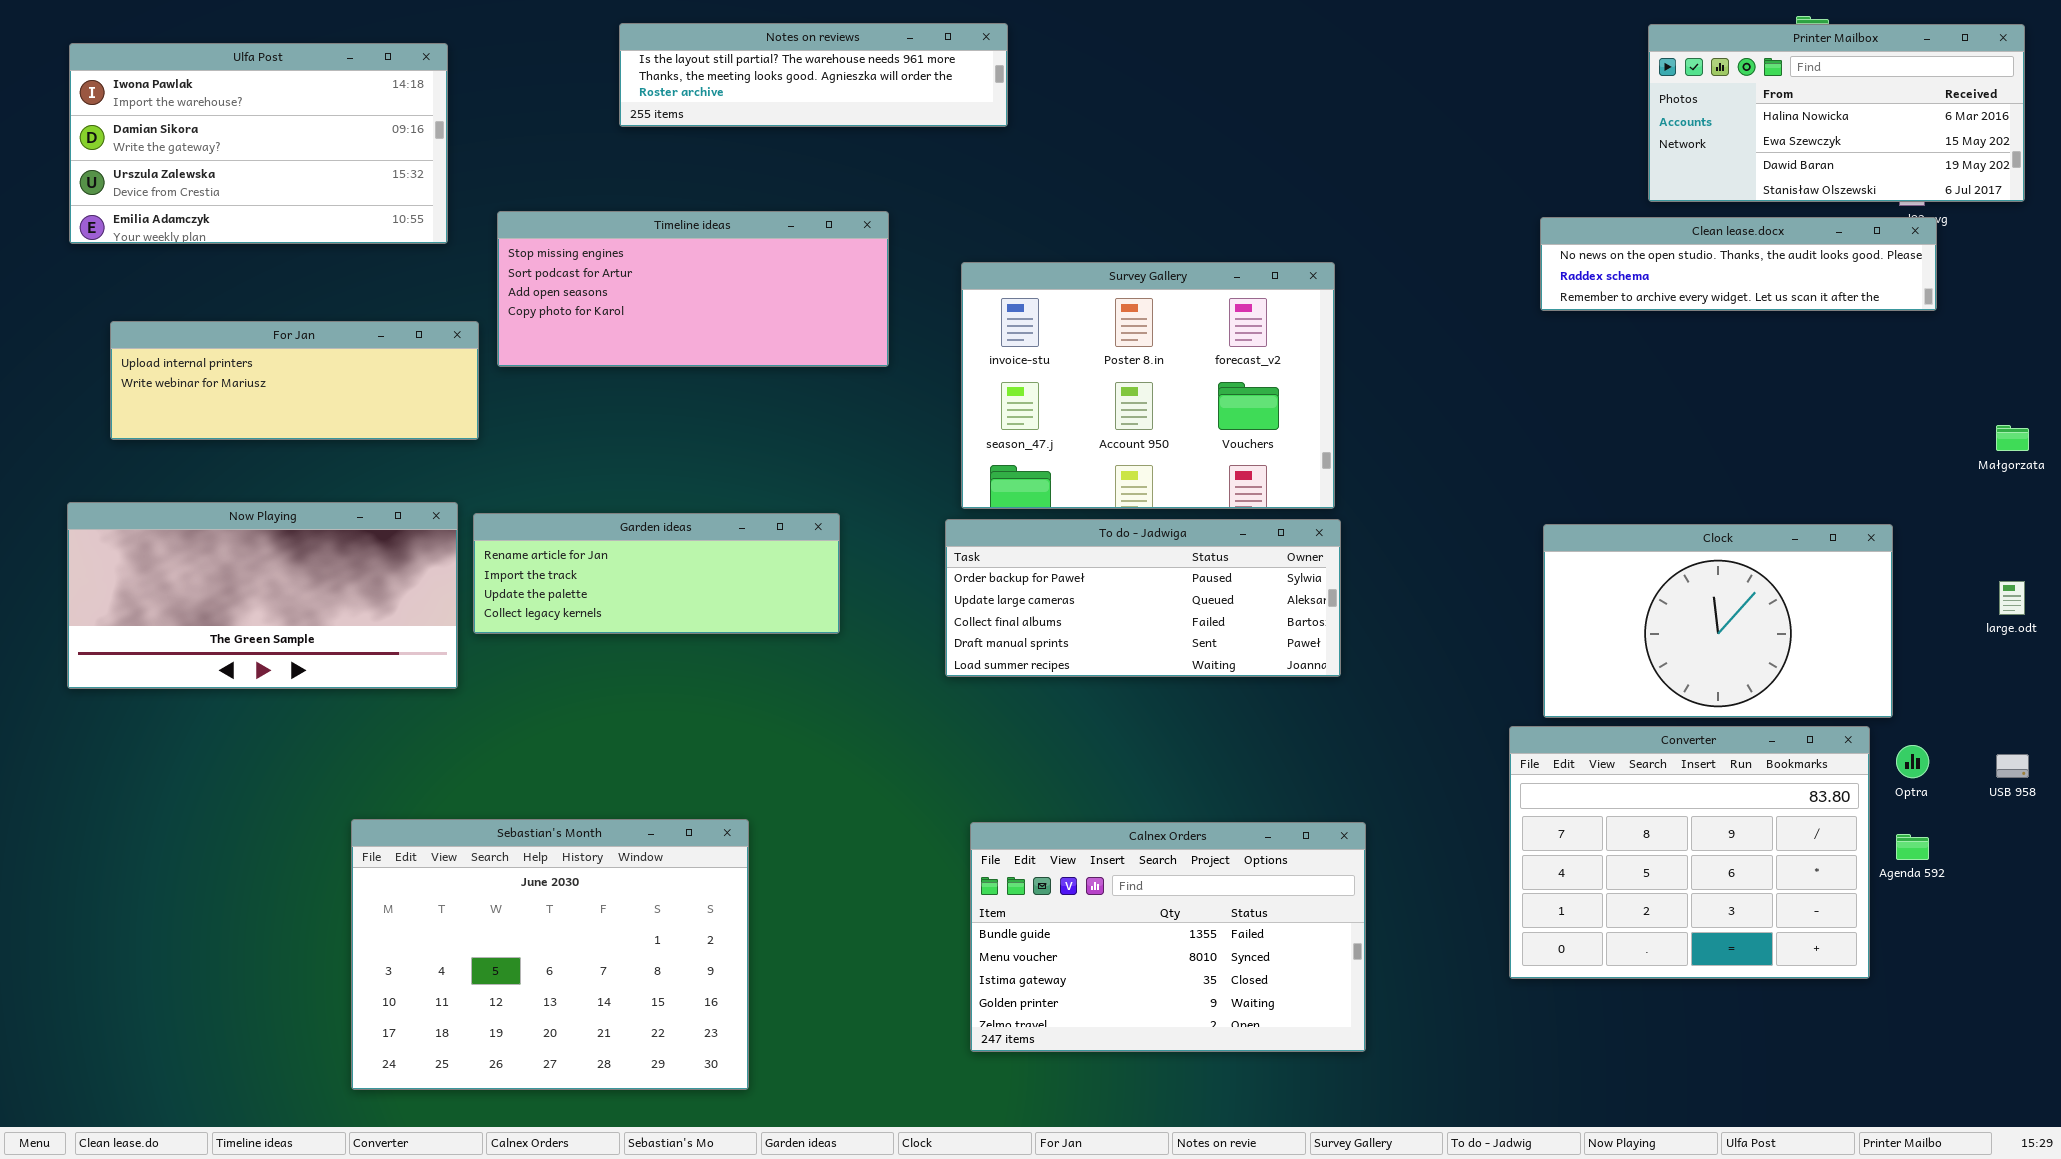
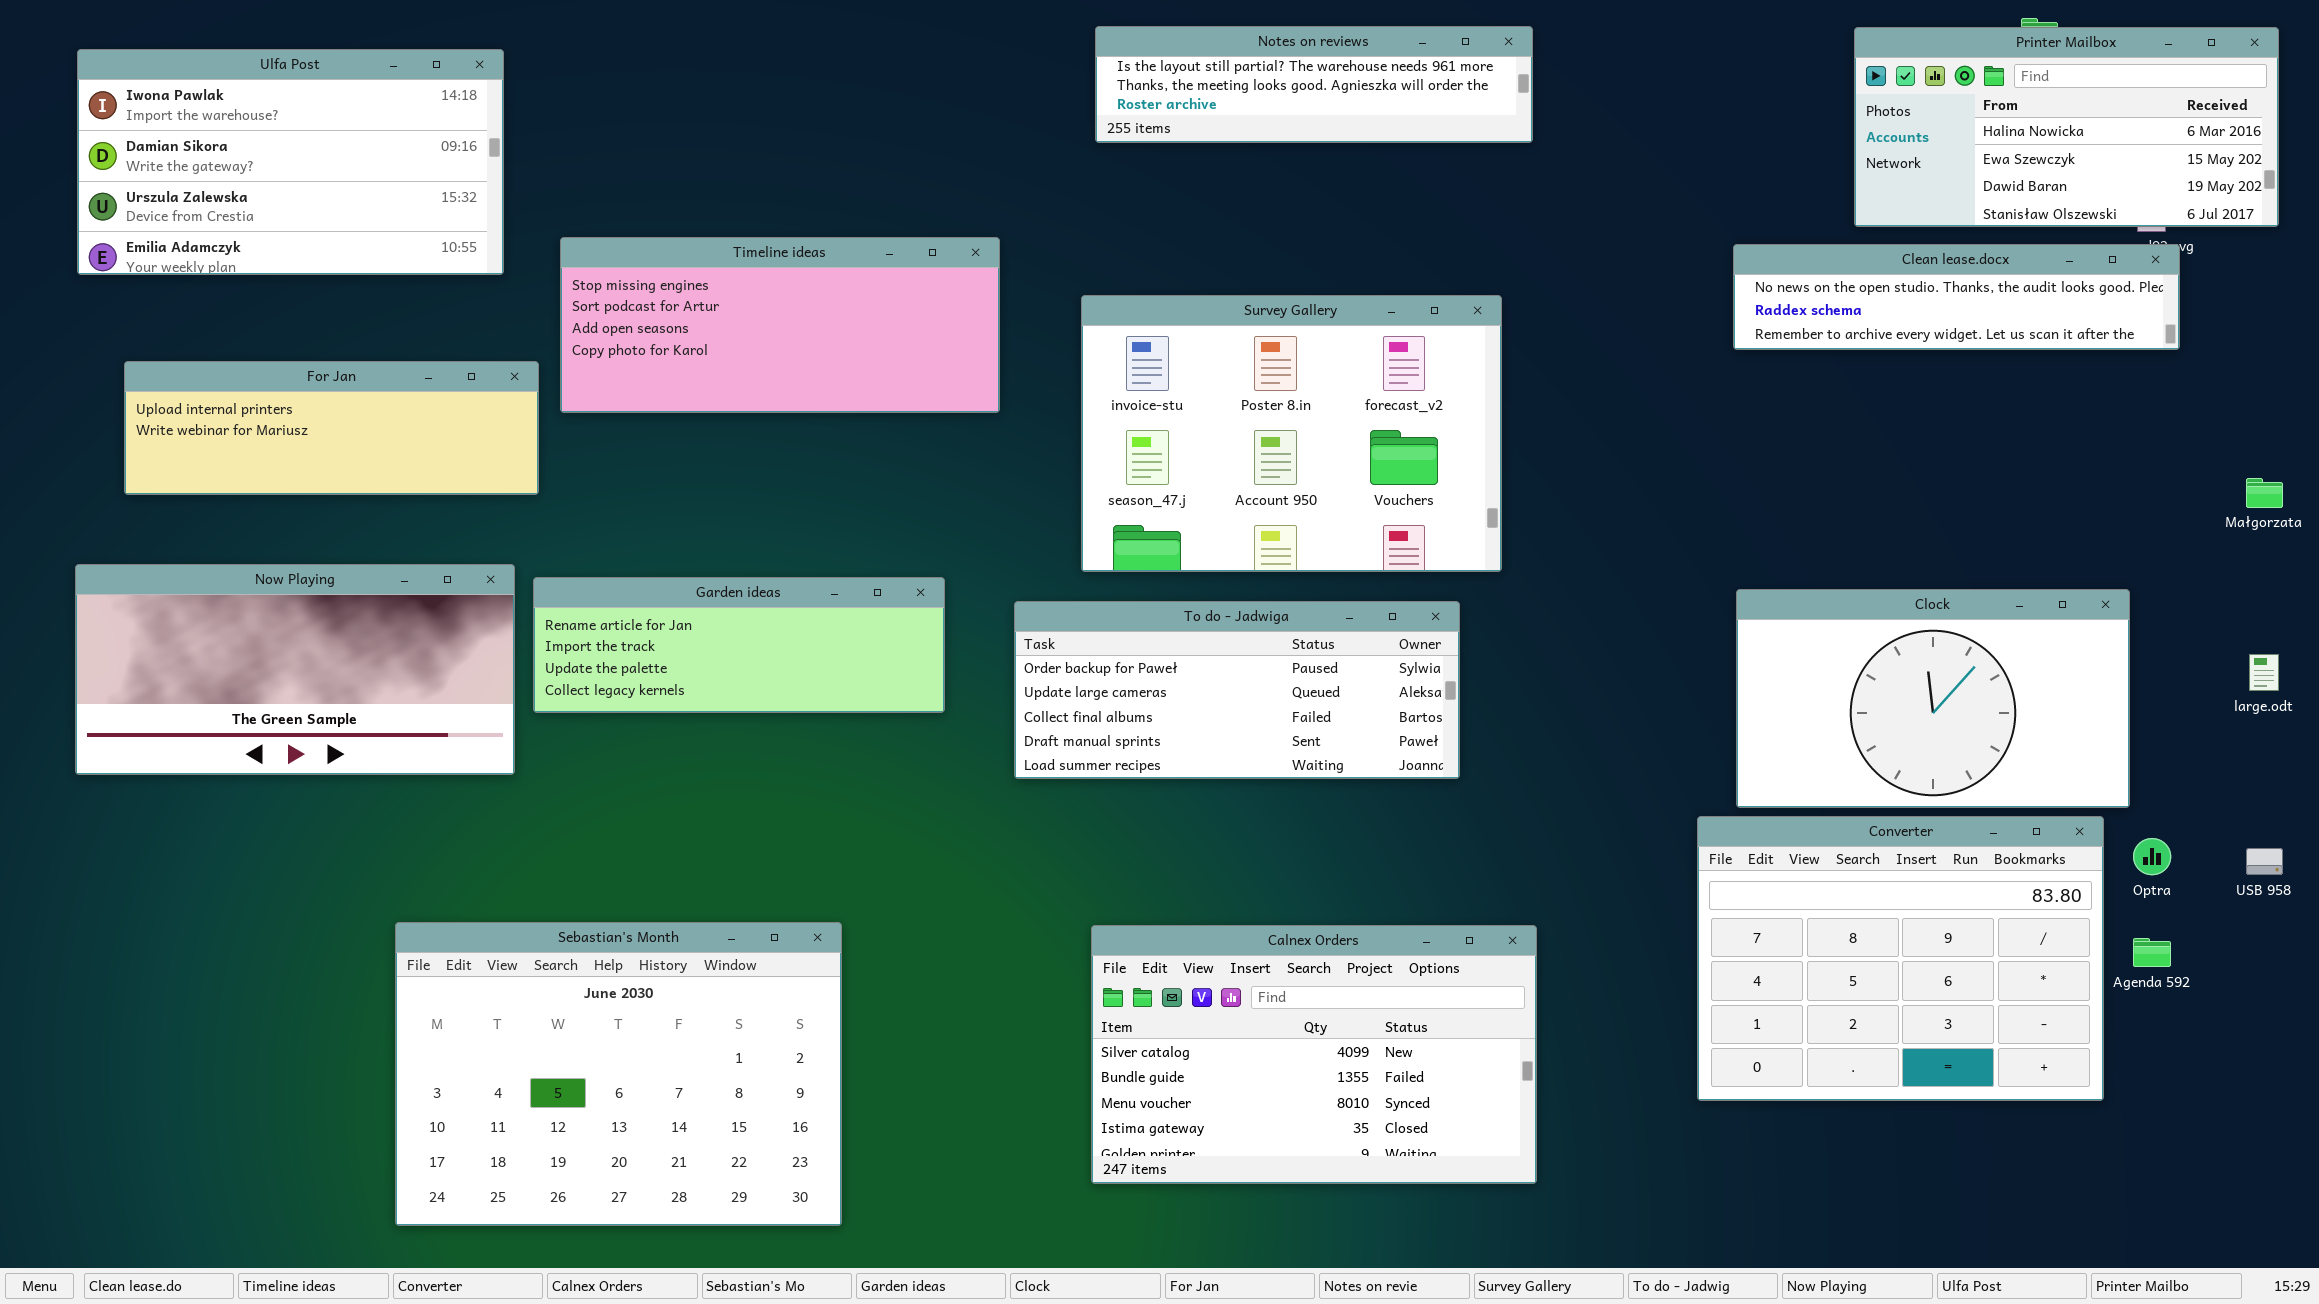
Notes on reviews: [619,23,1008,127] -> [1095,26,1533,143], moved
To do - Jadwiga: [945,519,1341,677] -> [1014,601,1460,779], moved
Calnex Orders: [970,822,1366,1052] -> [1091,925,1537,1184], scrolled up 1 row

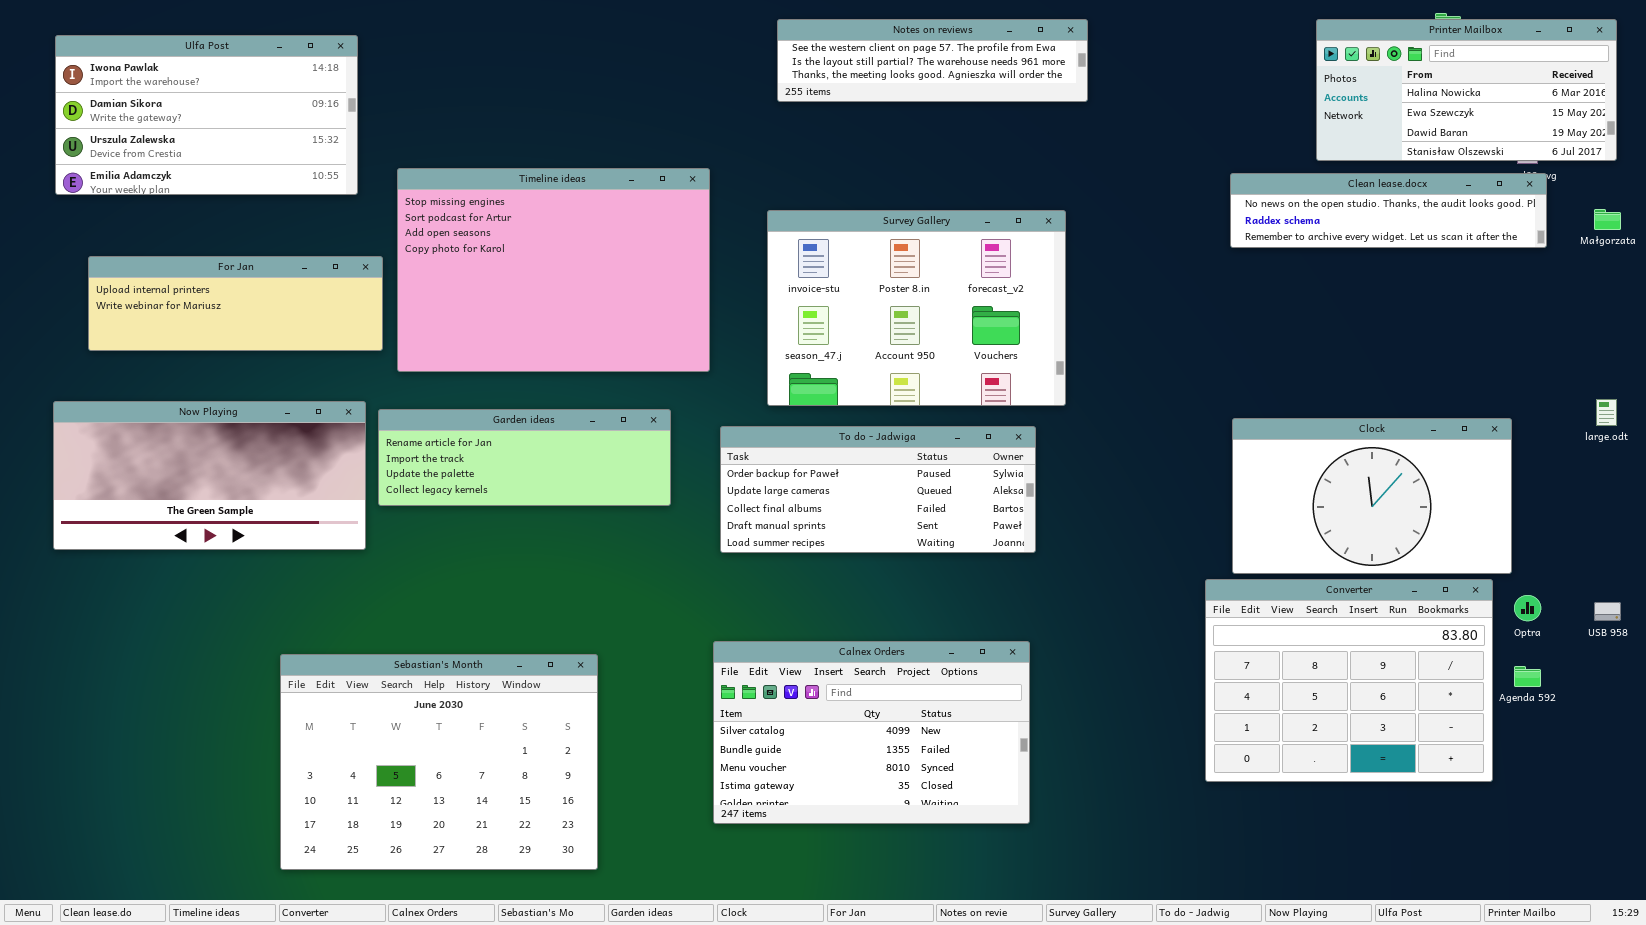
Notes on reviews: [1095,26,1533,143] -> [777,19,1088,102], scrolled up 1 row
Timeline ideas: [560,237,1000,413] -> [397,168,710,372], resized
Małgorzata: [2246,478,2283,508] -> [1594,209,1621,230], moved
large.odt: [2249,654,2279,691] -> [1596,399,1617,426], moved
Calnex Orders: [1091,925,1537,1184] -> [713,641,1030,824], moved

